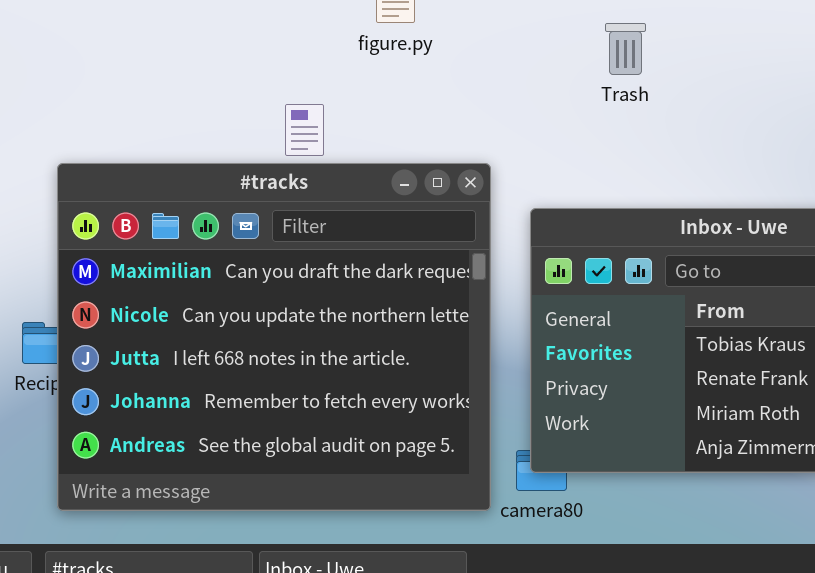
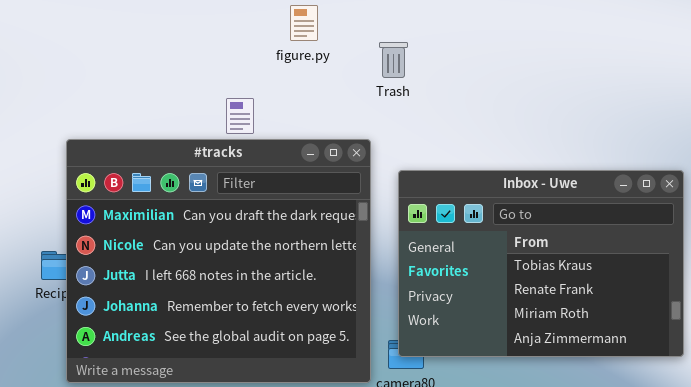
Trash: [605,23,646,75] -> [379,42,408,78], moved

